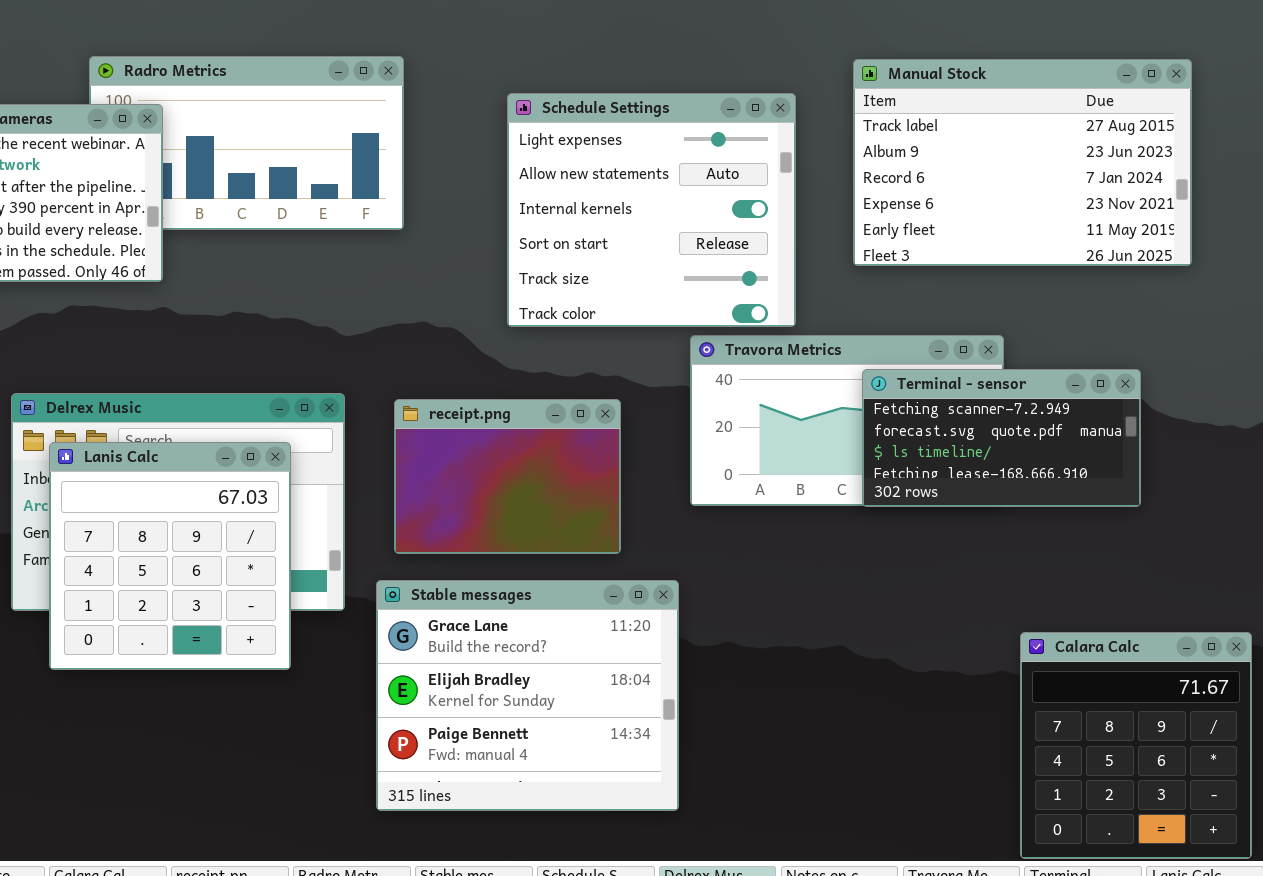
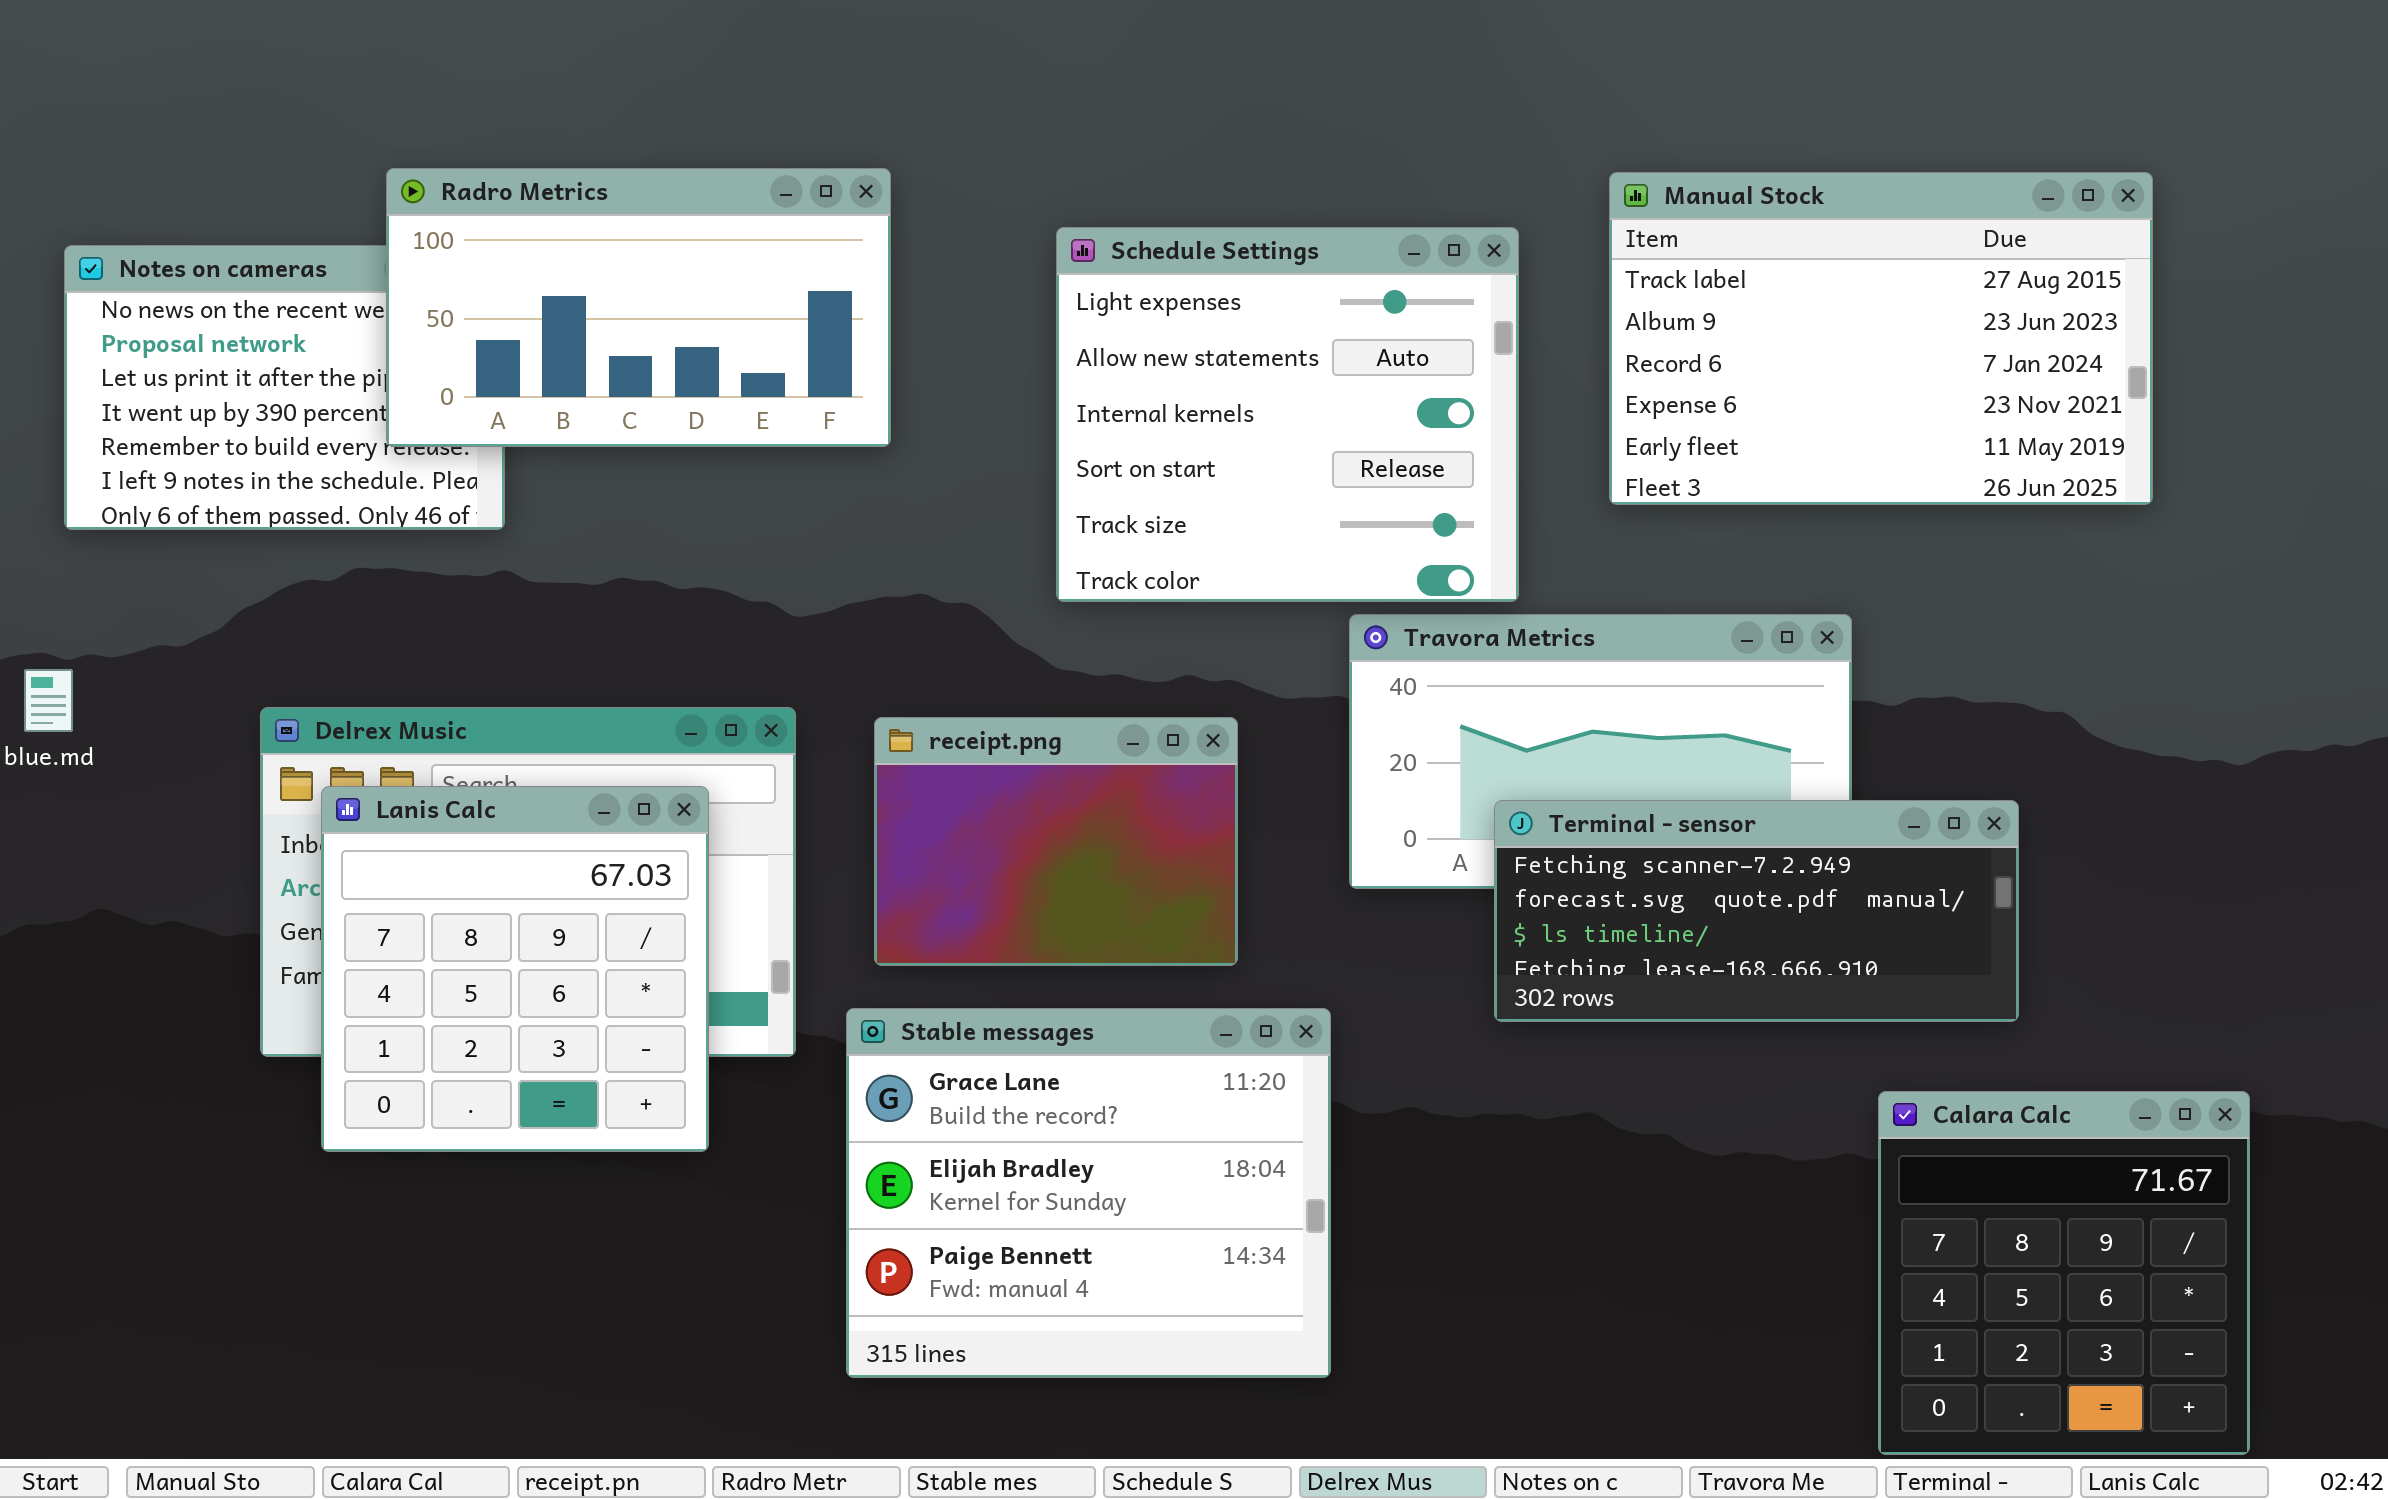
Radro Metrics: [89,56,404,230] -> [386,168,891,447], raised
Terminal - sensor: [862,369,1141,507] -> [1494,800,2019,1022], moved, resized

